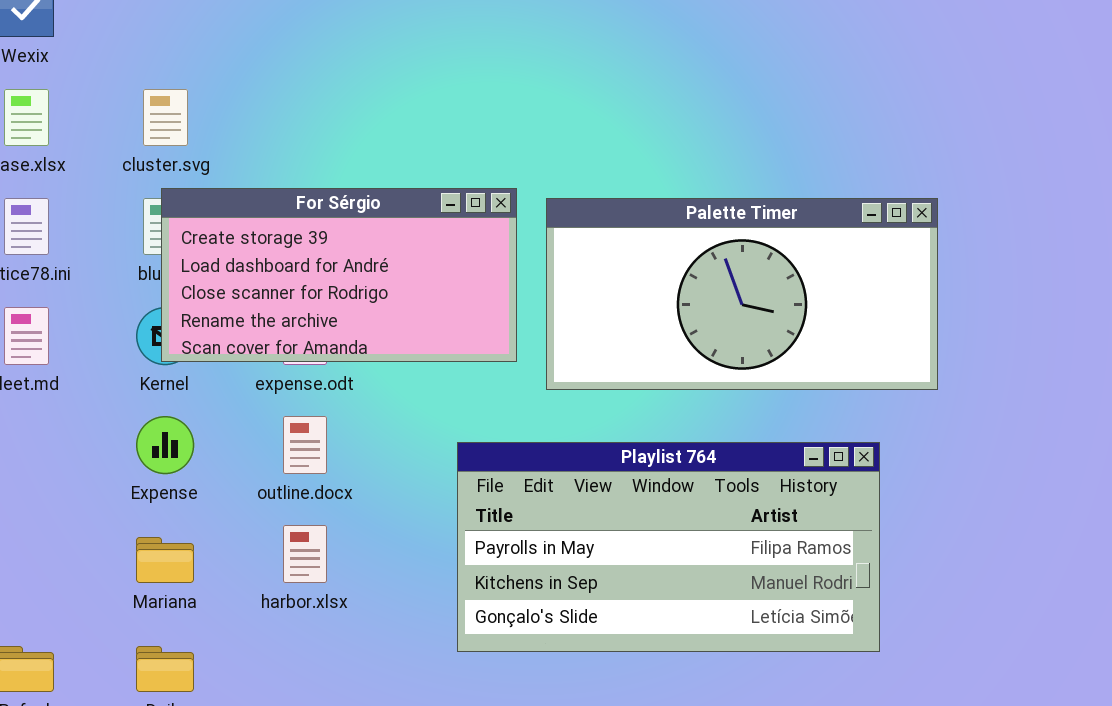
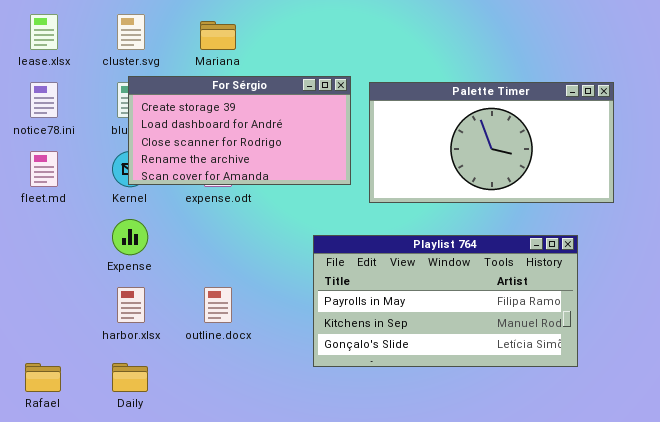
outline.docx: [283,416,327,474] -> [204,287,232,323], moved
harbor.xlsx: [283,525,327,583] -> [117,287,145,323], moved
Mariana: [136,537,194,583] -> [200,21,236,50], moved

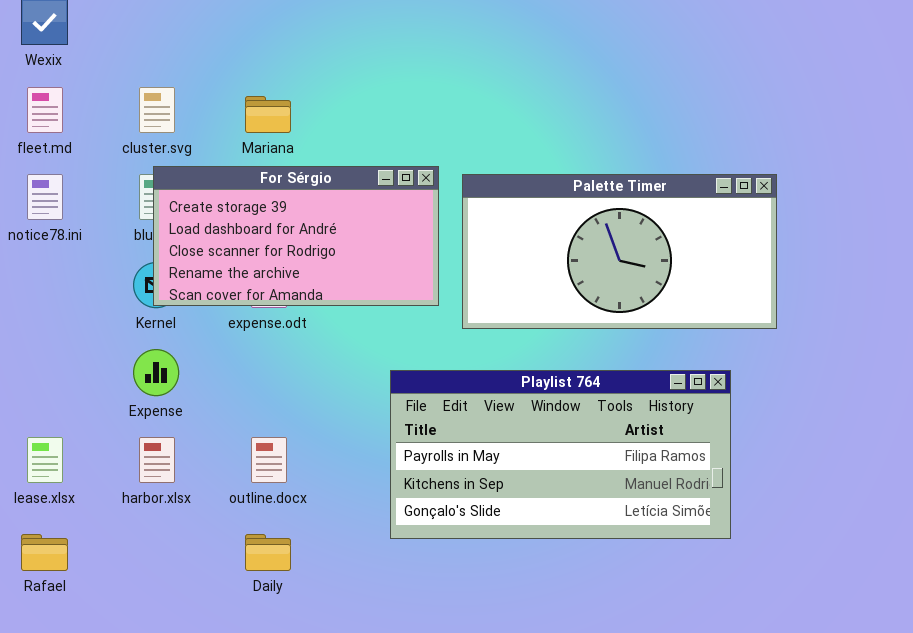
lease.xlsx: [30,14,58,50] -> [27,437,63,483], moved
fleet.md: [30,151,58,187] -> [27,87,63,133], moved
Daily: [112,363,148,392] -> [245,534,291,571], moved

